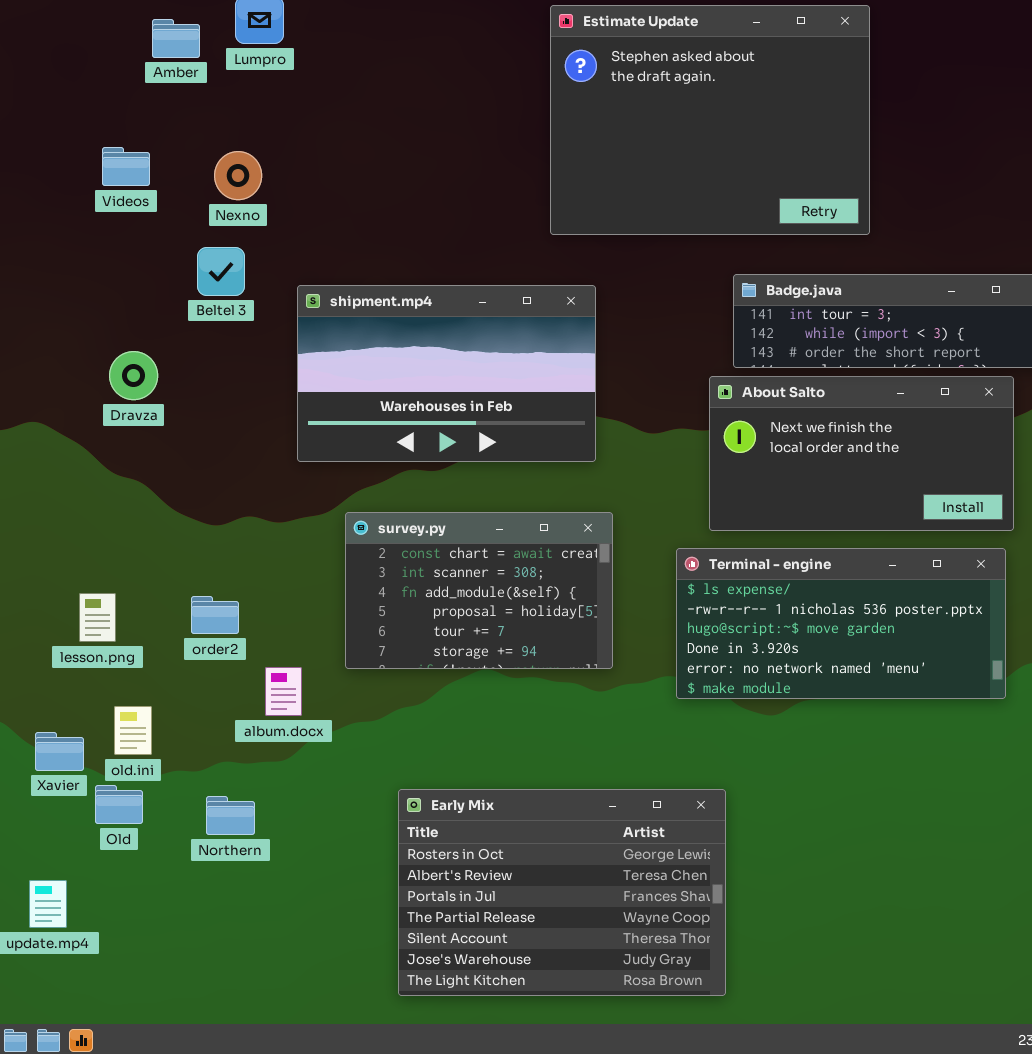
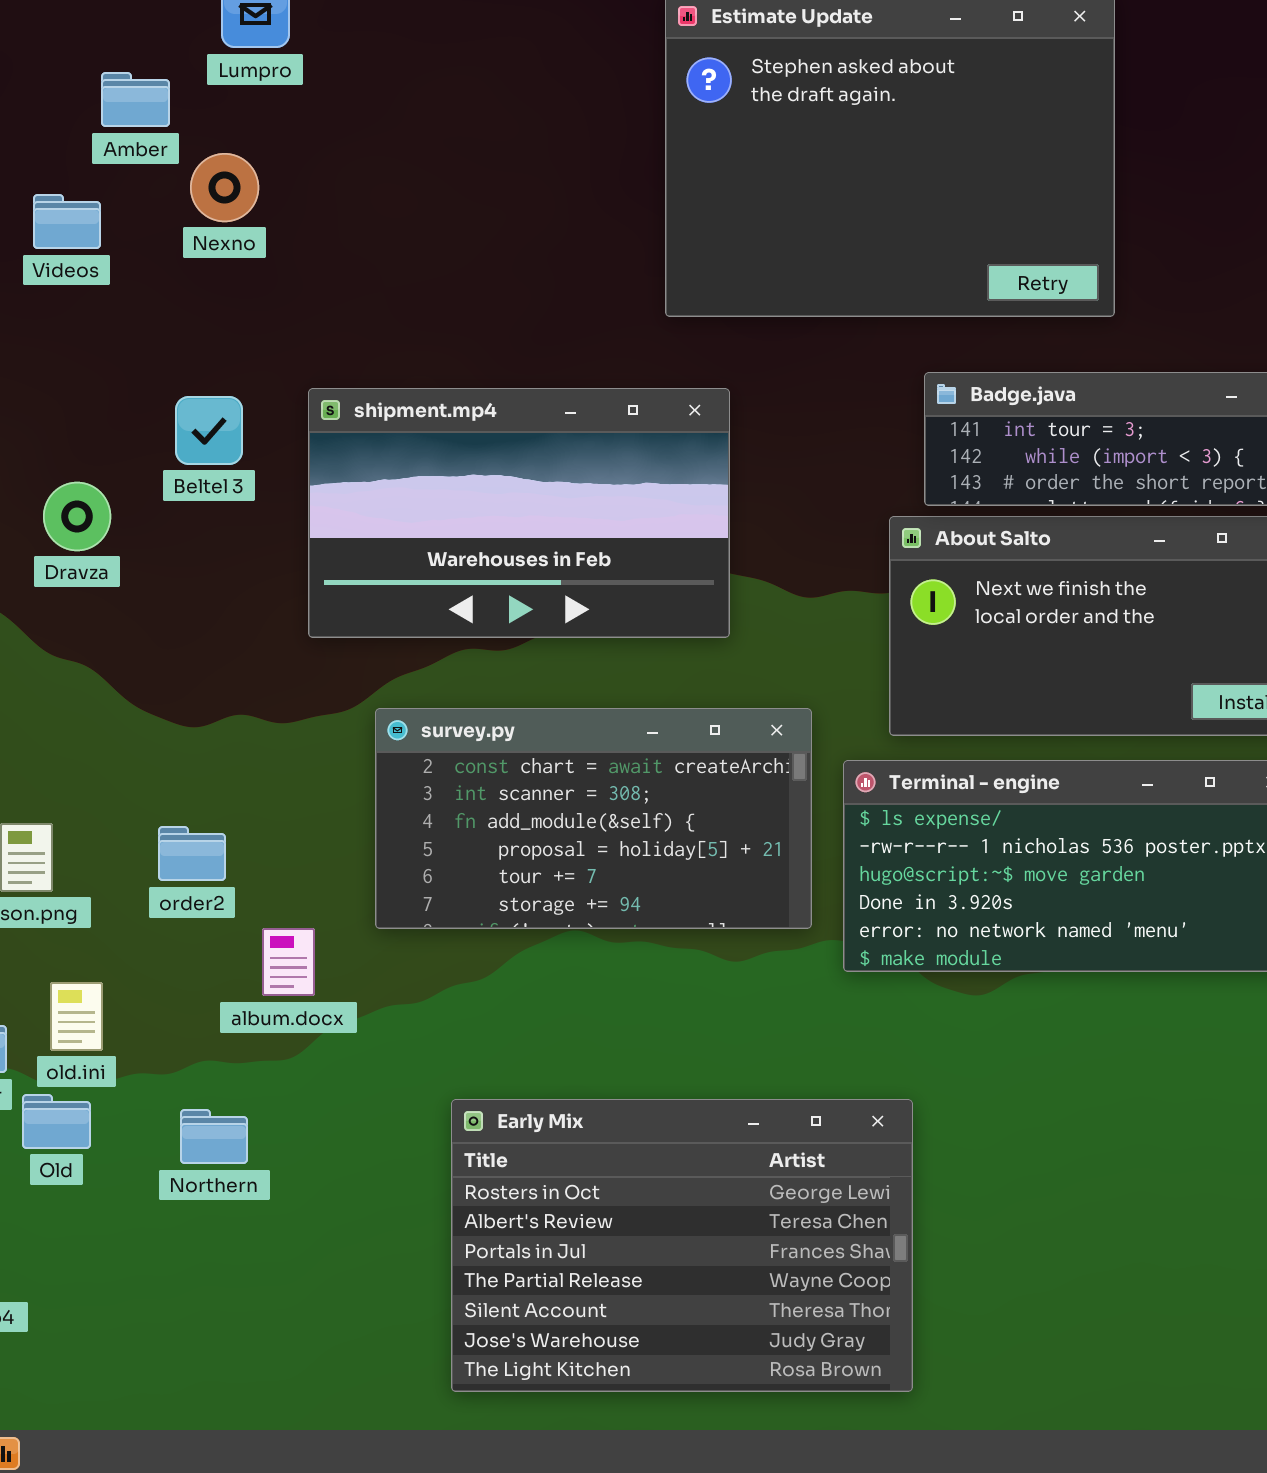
Amber: [152,19,200,58] -> [101,72,170,127], moved
Nexno: [214,151,262,200] -> [190,153,259,222], moved
Beltel 3: [197,247,245,296] -> [175,396,243,465], moved
survey.py: [345,512,613,669] -> [375,708,812,929], resized

